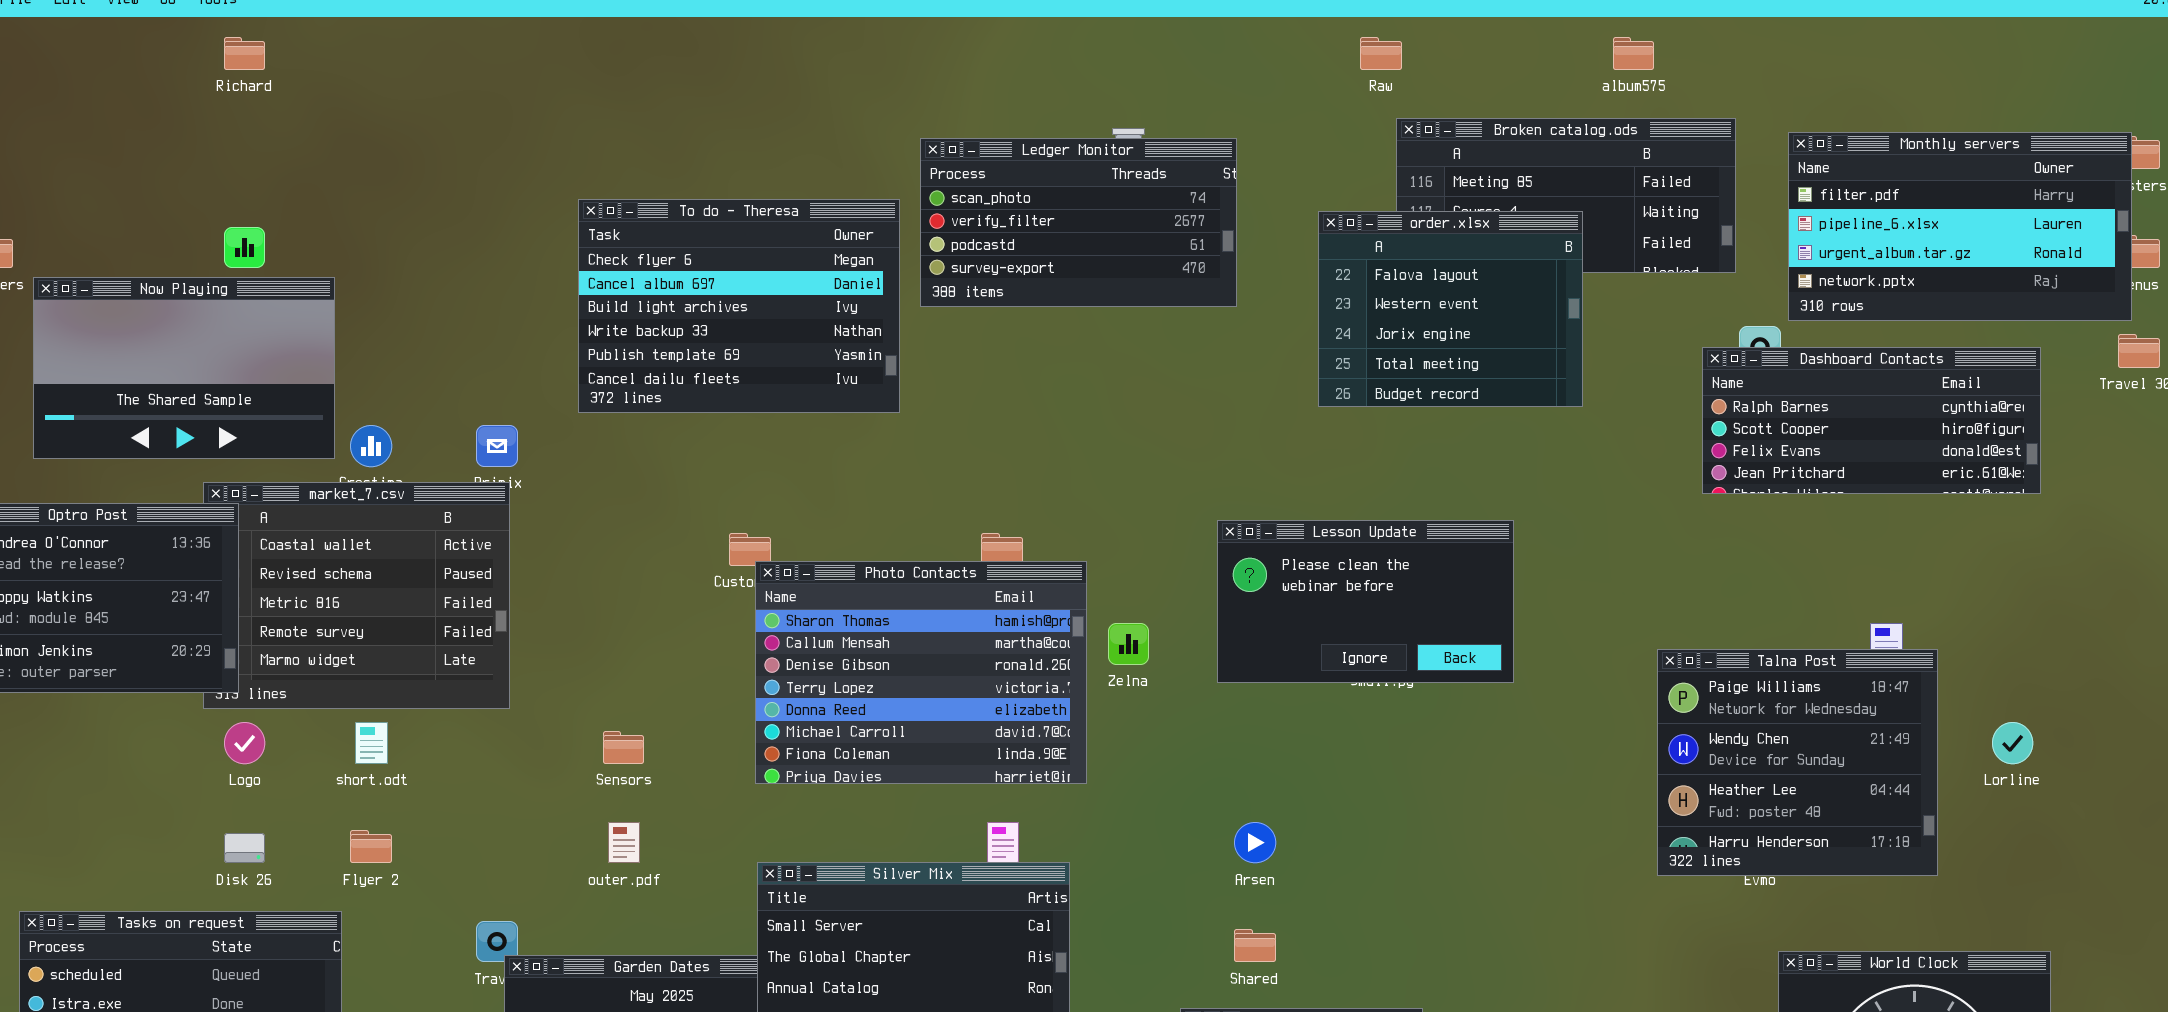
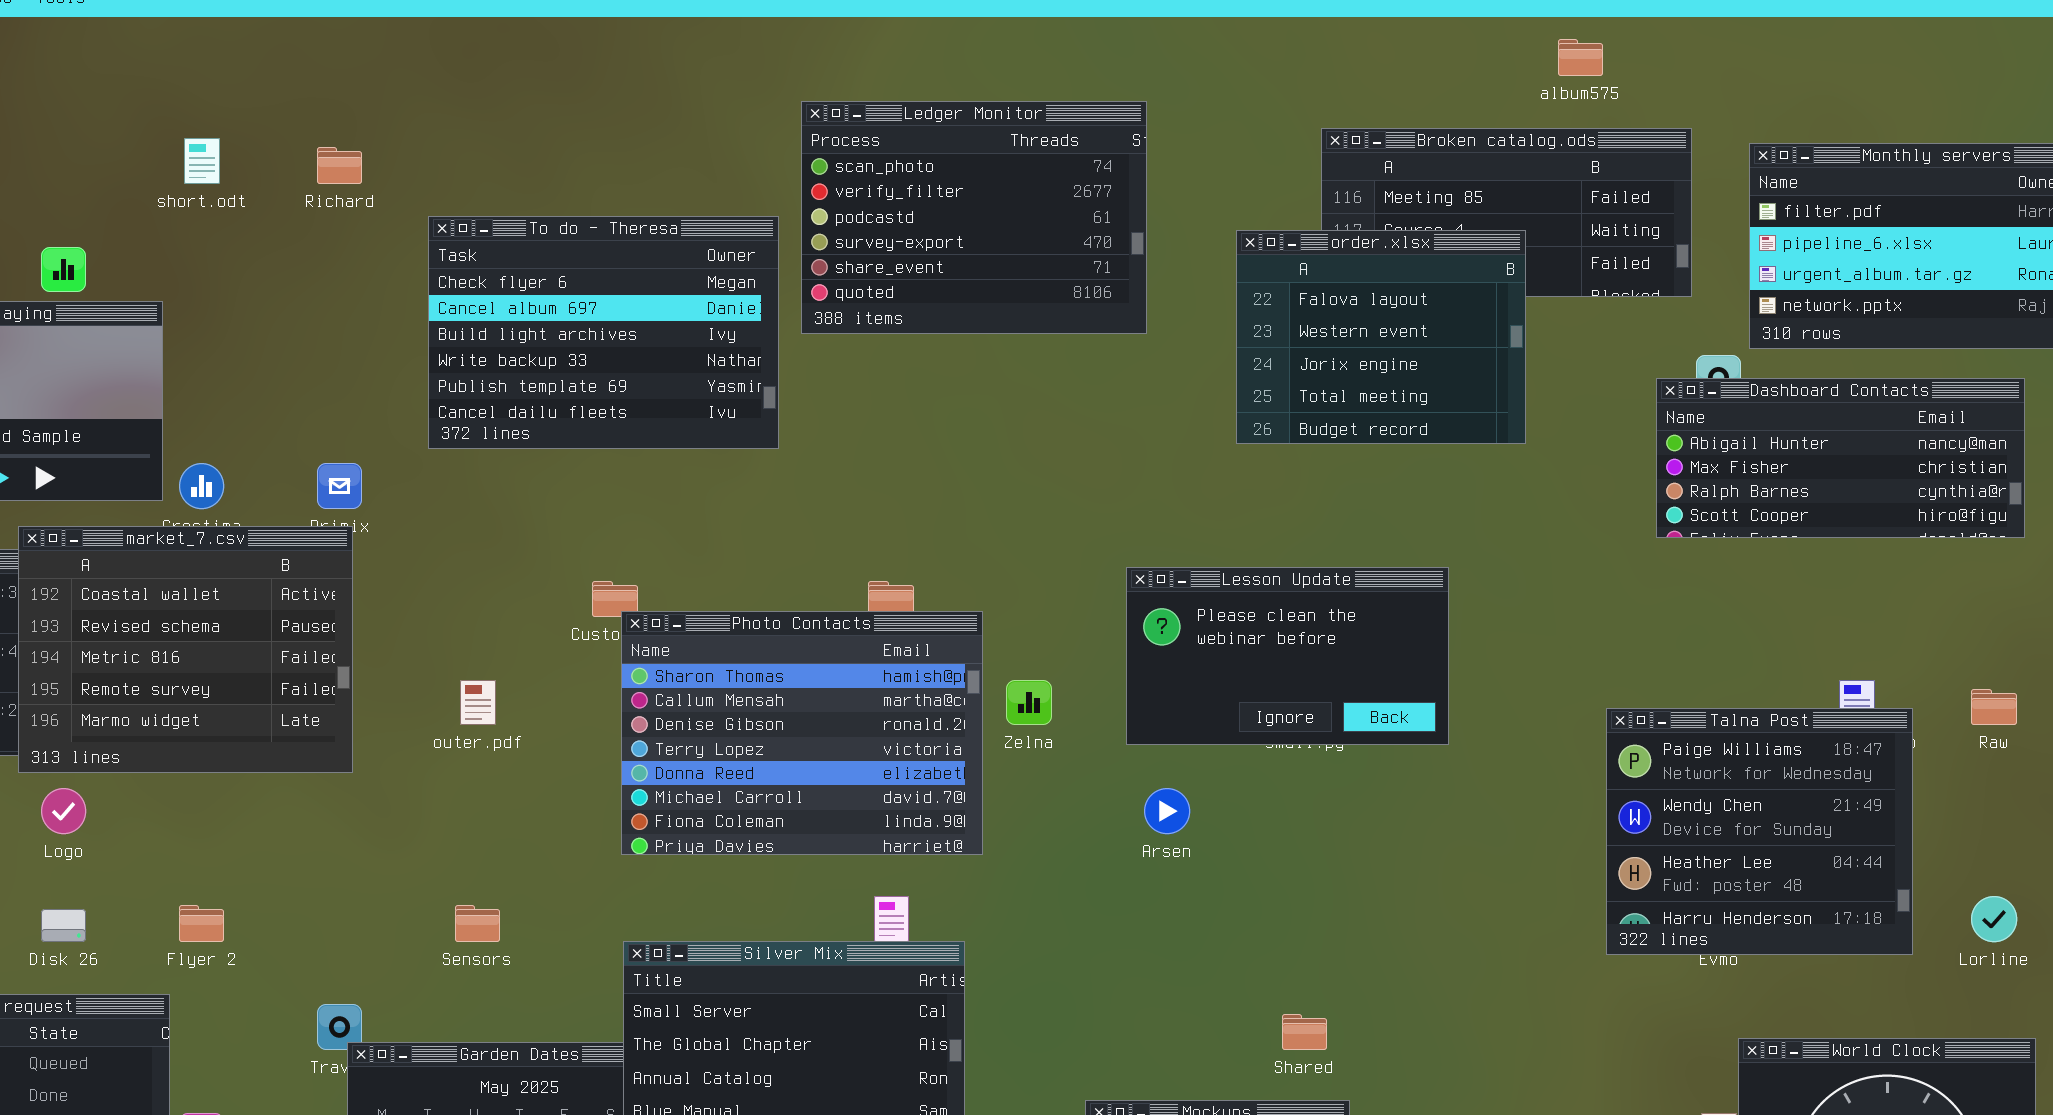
Richard: [224,37,265,70] -> [317,147,362,184], moved
Raw: [1360,37,1402,70] -> [1971,689,2017,725], moved
Ledger Monitor: [920,138,1237,307] -> [801,101,1147,334], resized
Dashboard Contacts: [1702,347,2041,494] -> [1656,378,2025,538], scrolled up 2 rows
market_7.csv: [203,482,510,709] -> [18,526,353,773], raised
short.odt: [355,722,388,764] -> [184,138,220,184], moved
Lorline: [1992,722,2033,764] -> [1971,896,2017,942], moved
Sensors: [603,731,644,764] -> [455,905,500,942], moved
outer.pdf: [608,822,640,863] -> [460,680,496,725], moved
Arsen: [1234,822,1276,863] -> [1144,788,1190,834], moved
Shared: [1234,929,1276,962] -> [1282,1014,1327,1050], moved

